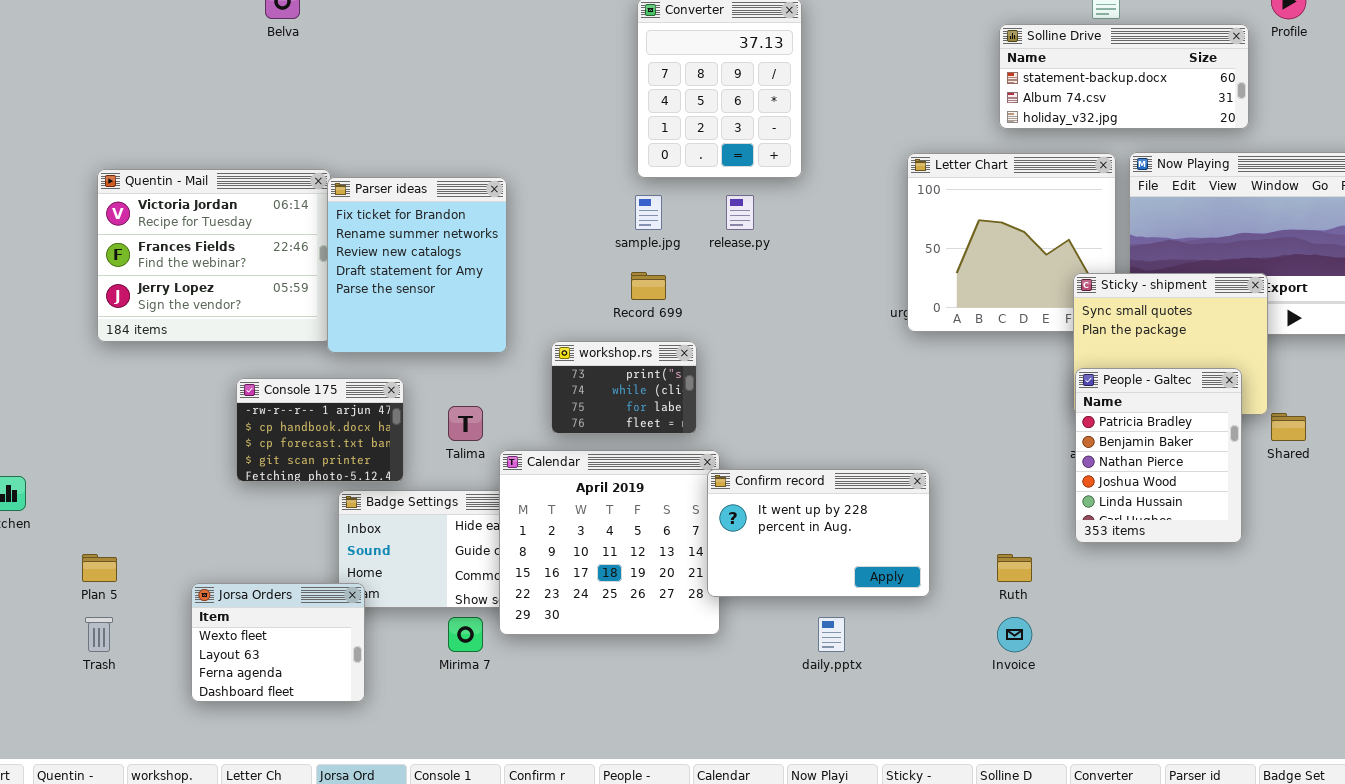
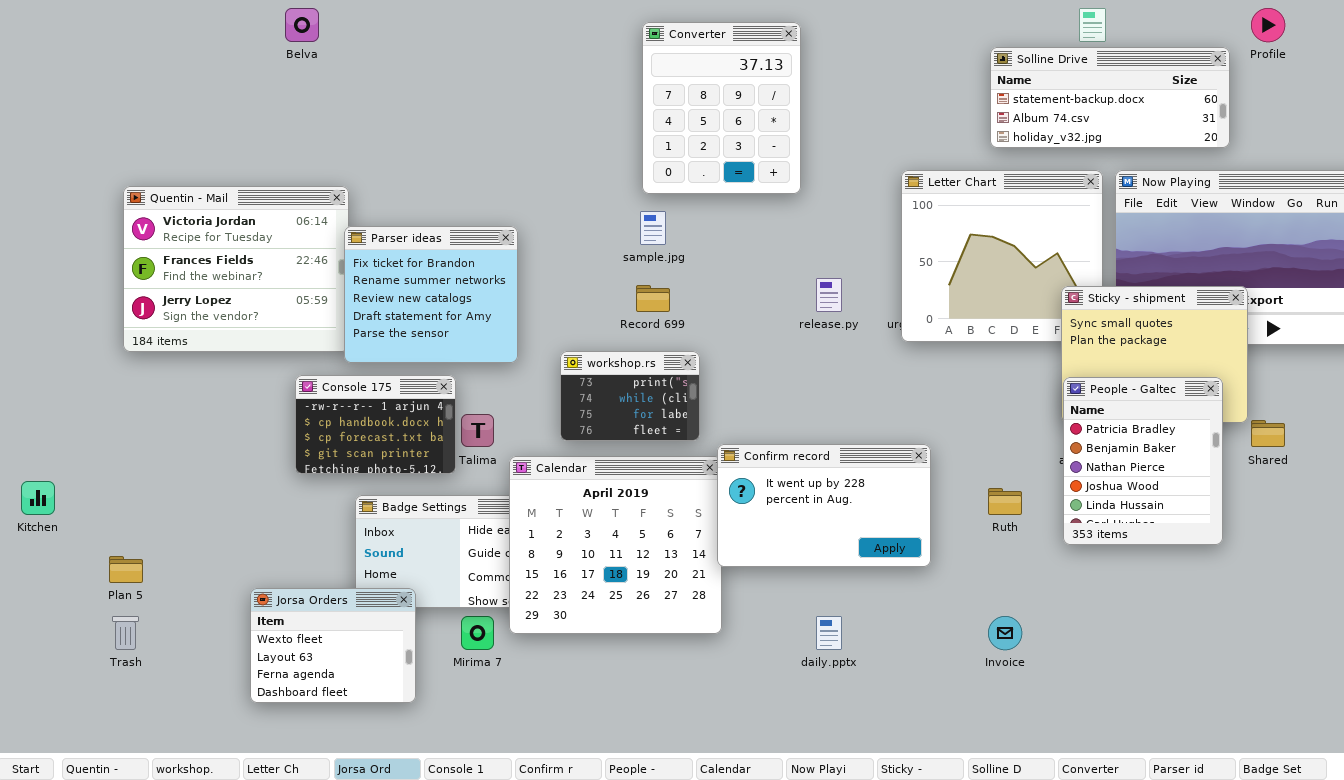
Parser ideas: [327,177,507,353] -> [344,226,518,363], resized
release.py: [726,195,754,230] -> [816,278,842,312], moved
Console 175: [236,378,404,482] -> [295,375,456,474], moved
Confirm record: [707,469,930,597] -> [717,444,931,567], moved
Ruth: [997,554,1032,582] -> [988,488,1022,515], moved
Jorsa Orders: [191,583,365,702] -> [250,588,416,703], moved

